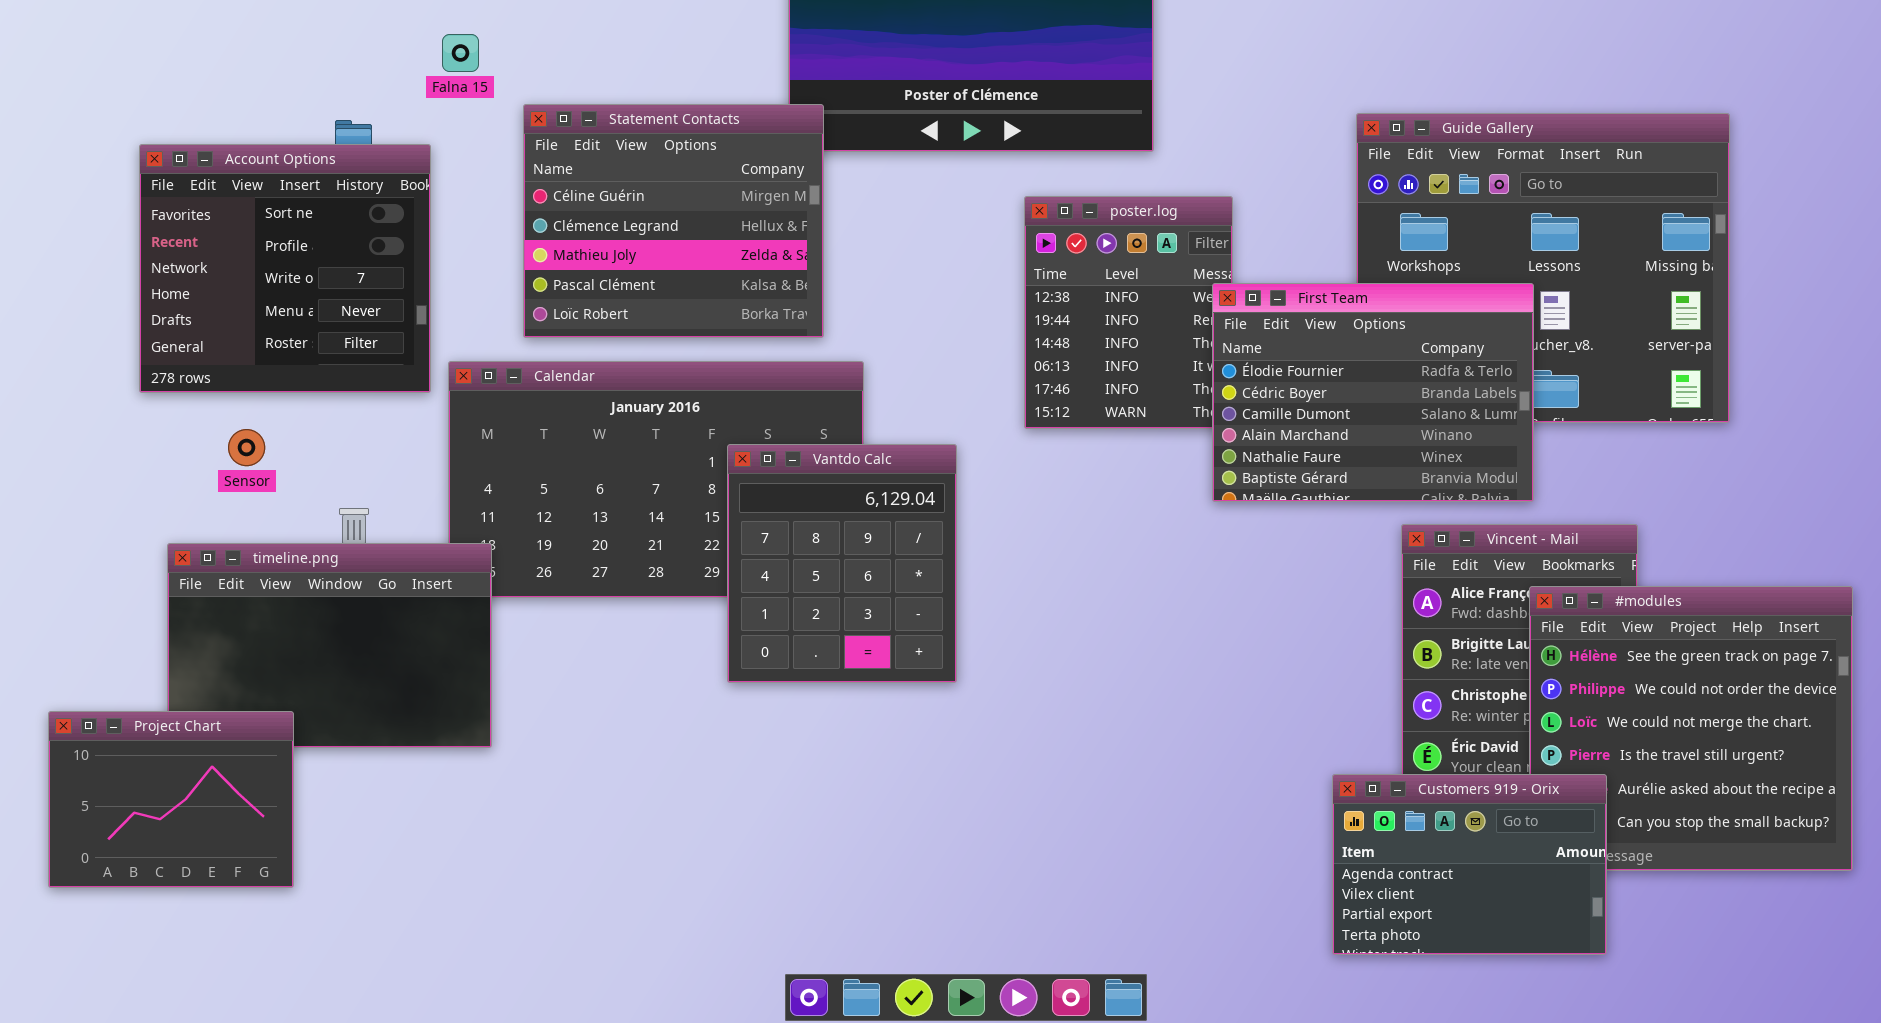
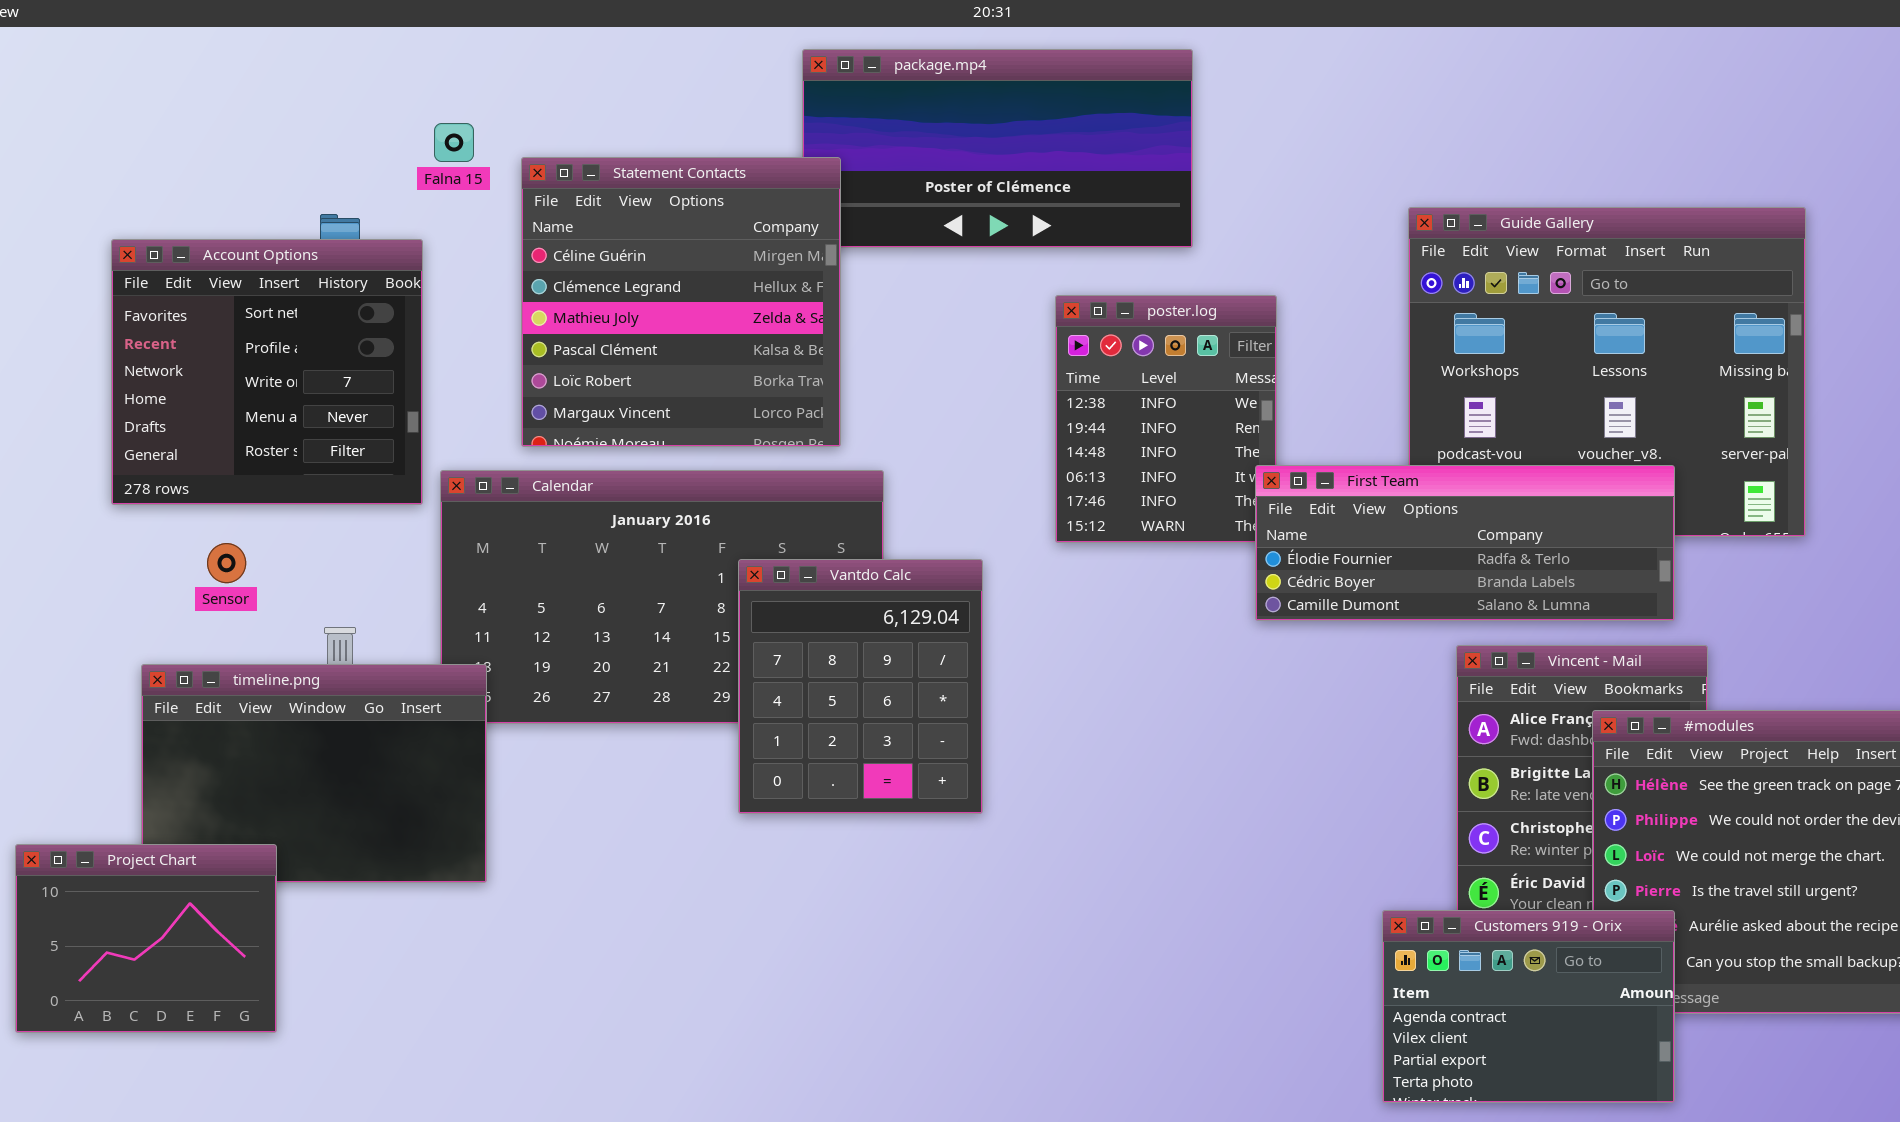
Statement Contacts: [523,104,824,338] -> [521,157,841,447], resized
First Team: [1212,283,1534,502] -> [1255,465,1675,621], resized

